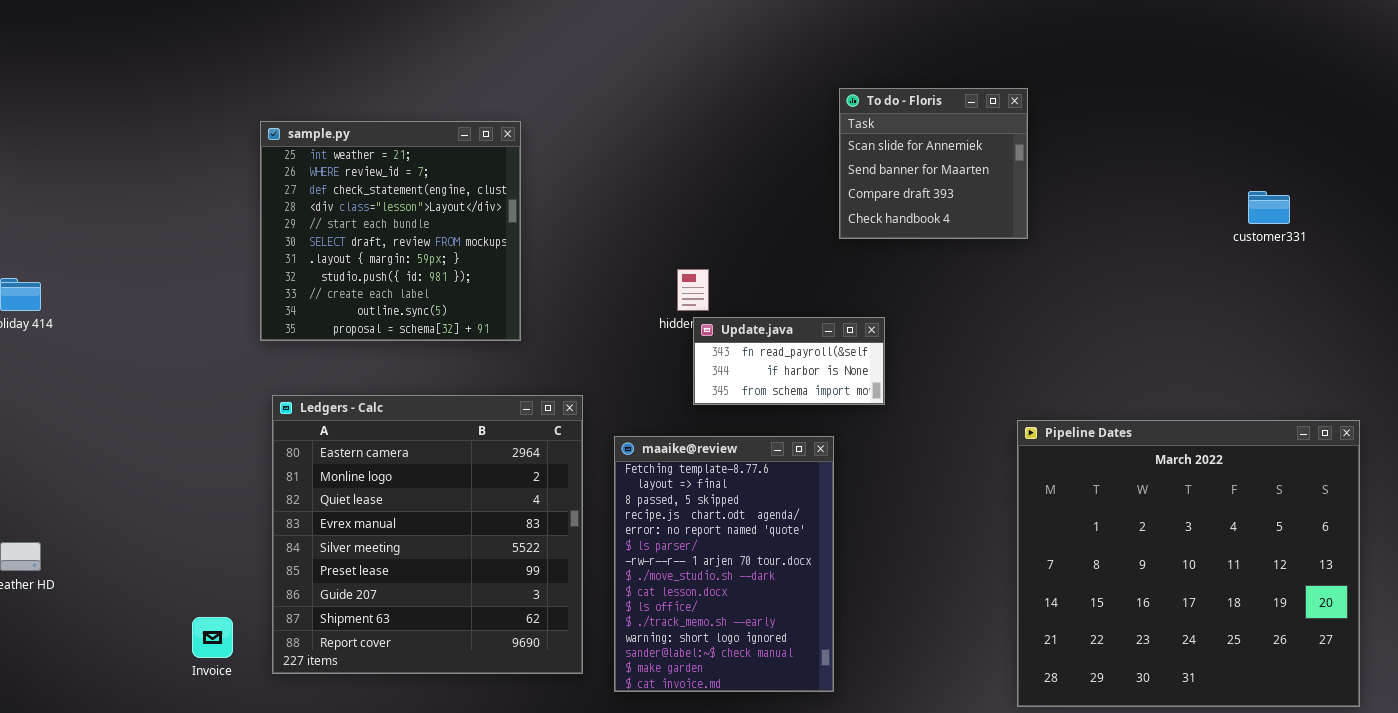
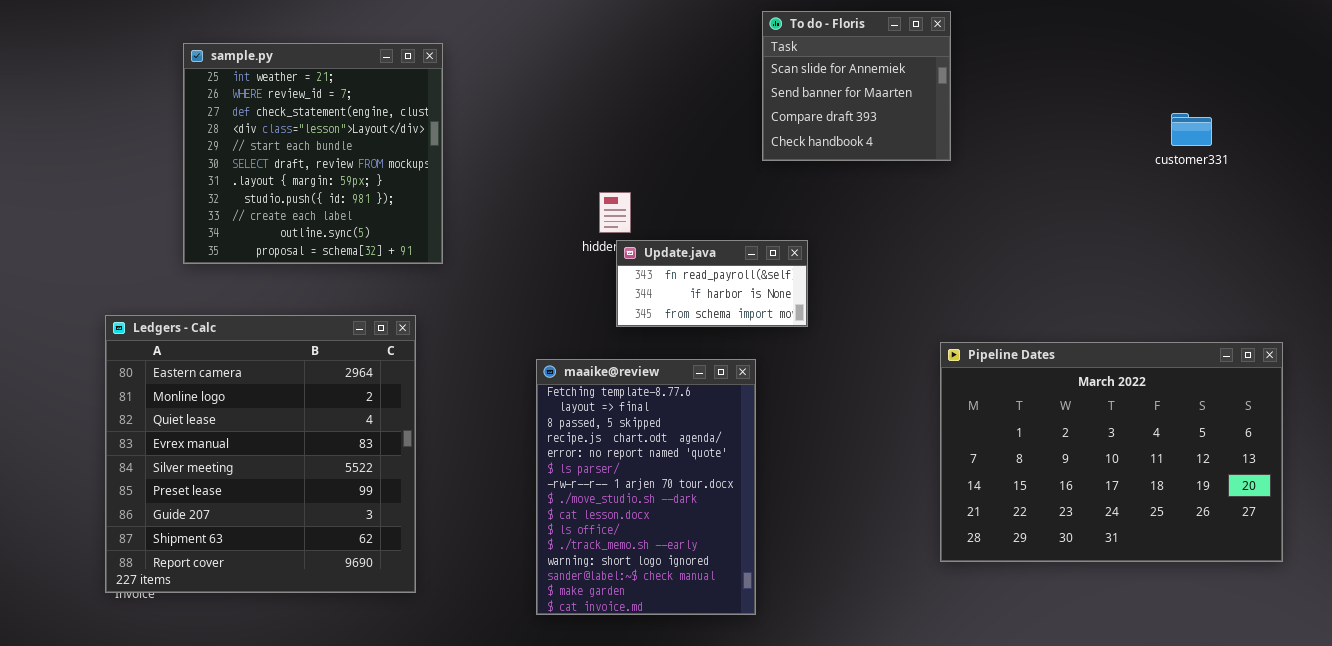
Ledgers - Calc: [272,395,583,674] -> [105,315,416,593], moved
Pipeline Dates: [1017,420,1360,707] -> [940,342,1283,562], resized

